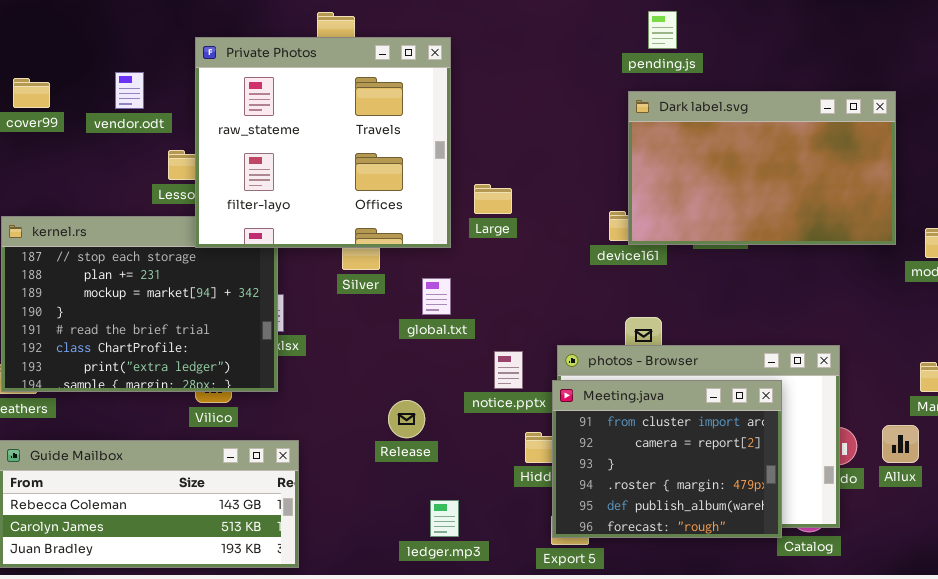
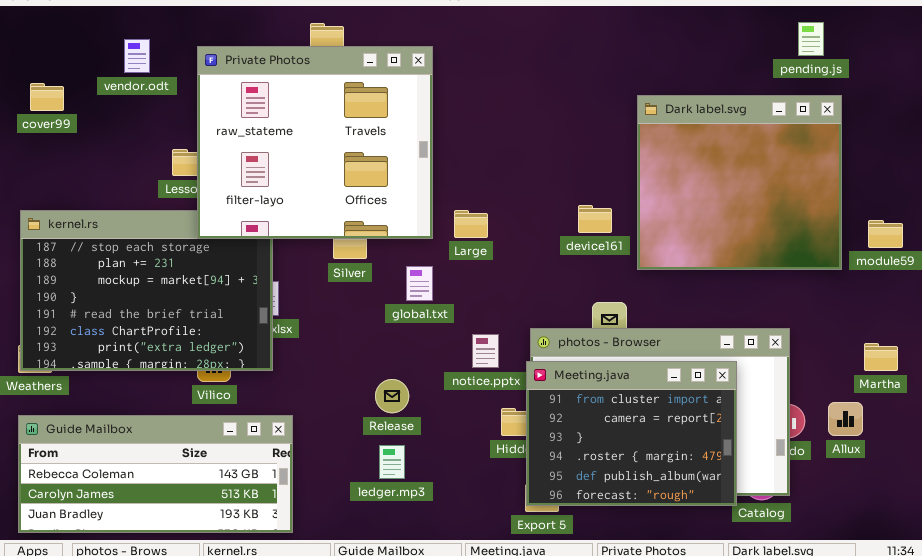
pending.js: [648,11,677,49] -> [798,22,824,56], moved
vendor.odt: [115,72,144,109] -> [124,39,150,73], moved
Dark label.svg: [628,91,896,245] -> [637,95,842,270], resized
Large: [474,184,512,214] -> [454,210,488,238], moved
ledger.mp3: [430,500,459,537] -> [379,445,405,479], moved

